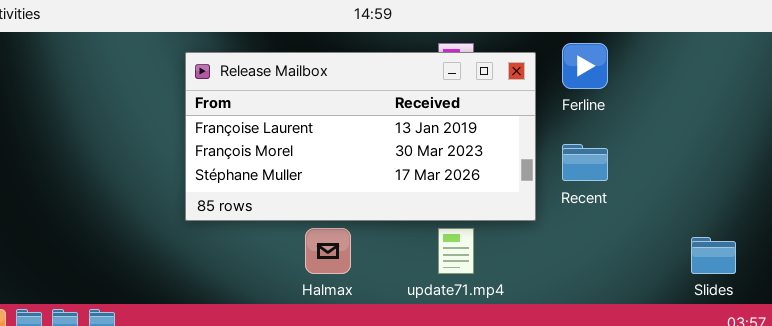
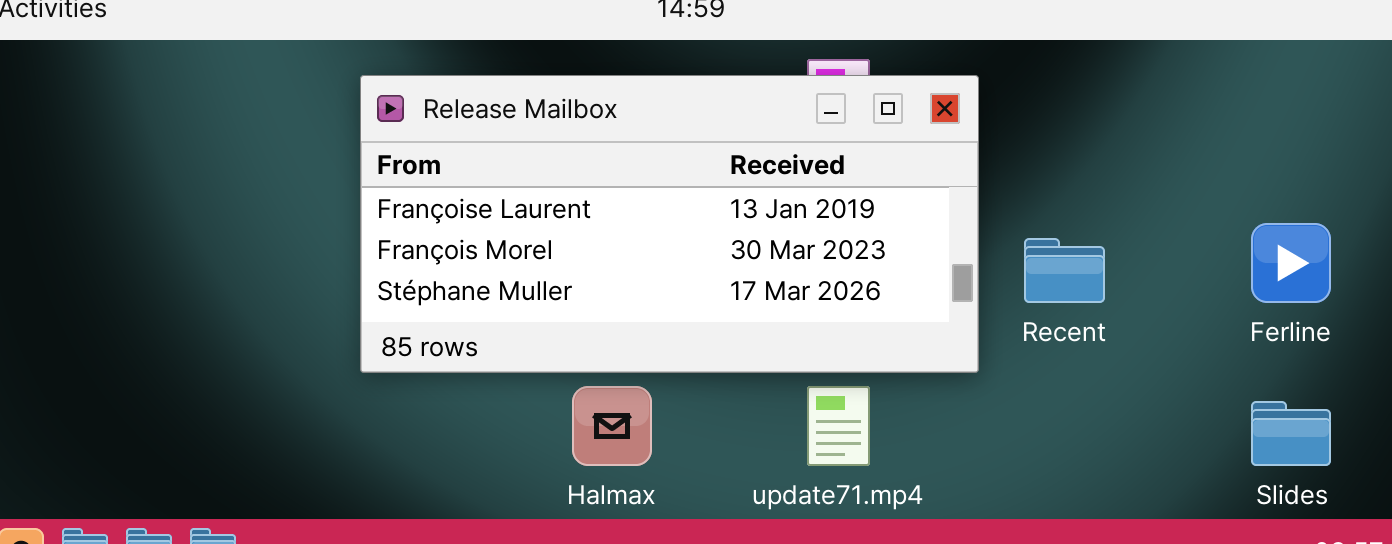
Ferline: [562,43,608,89] -> [1251,223,1331,303], moved

